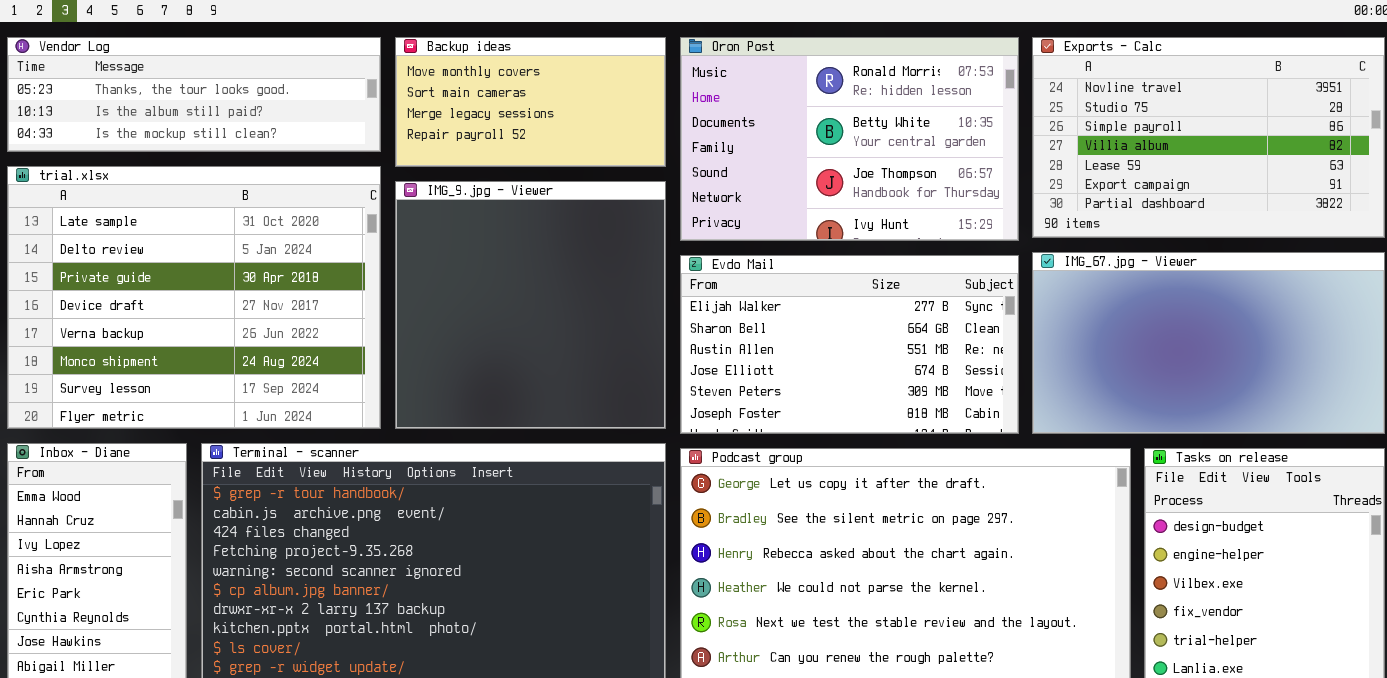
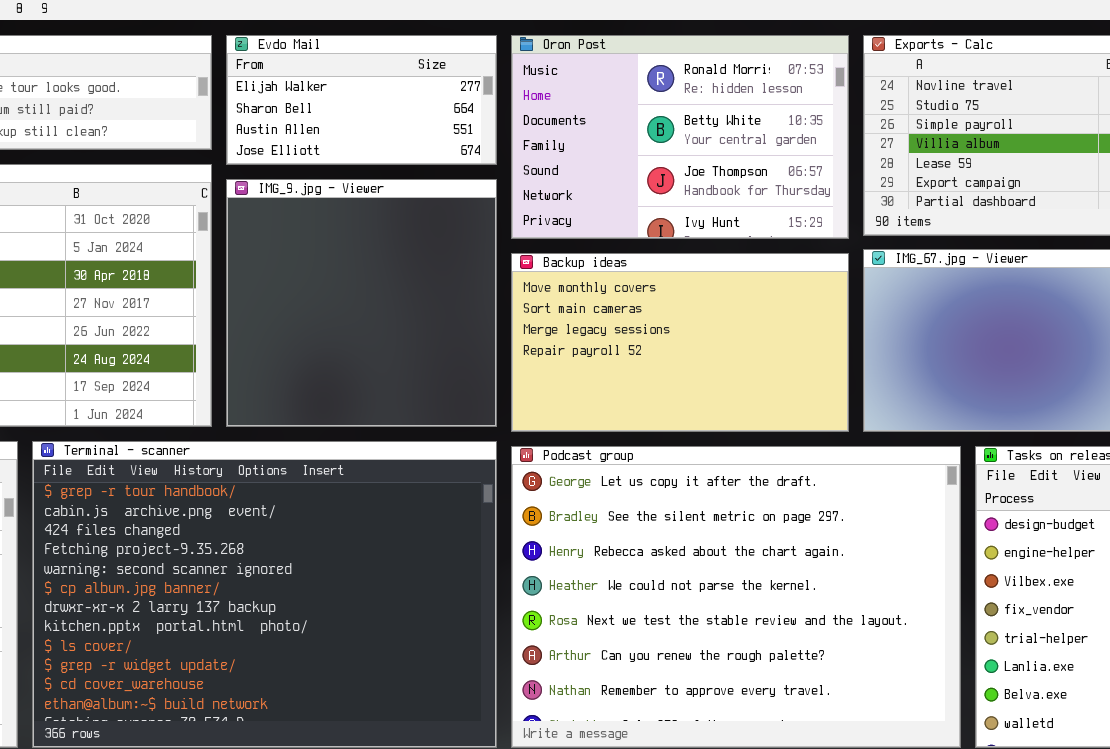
Backup ideas: [395,37,666,167] -> [511,253,849,432], moved, resized
Evdo Mail: [680,255,1019,434] -> [226,35,497,165], moved, resized

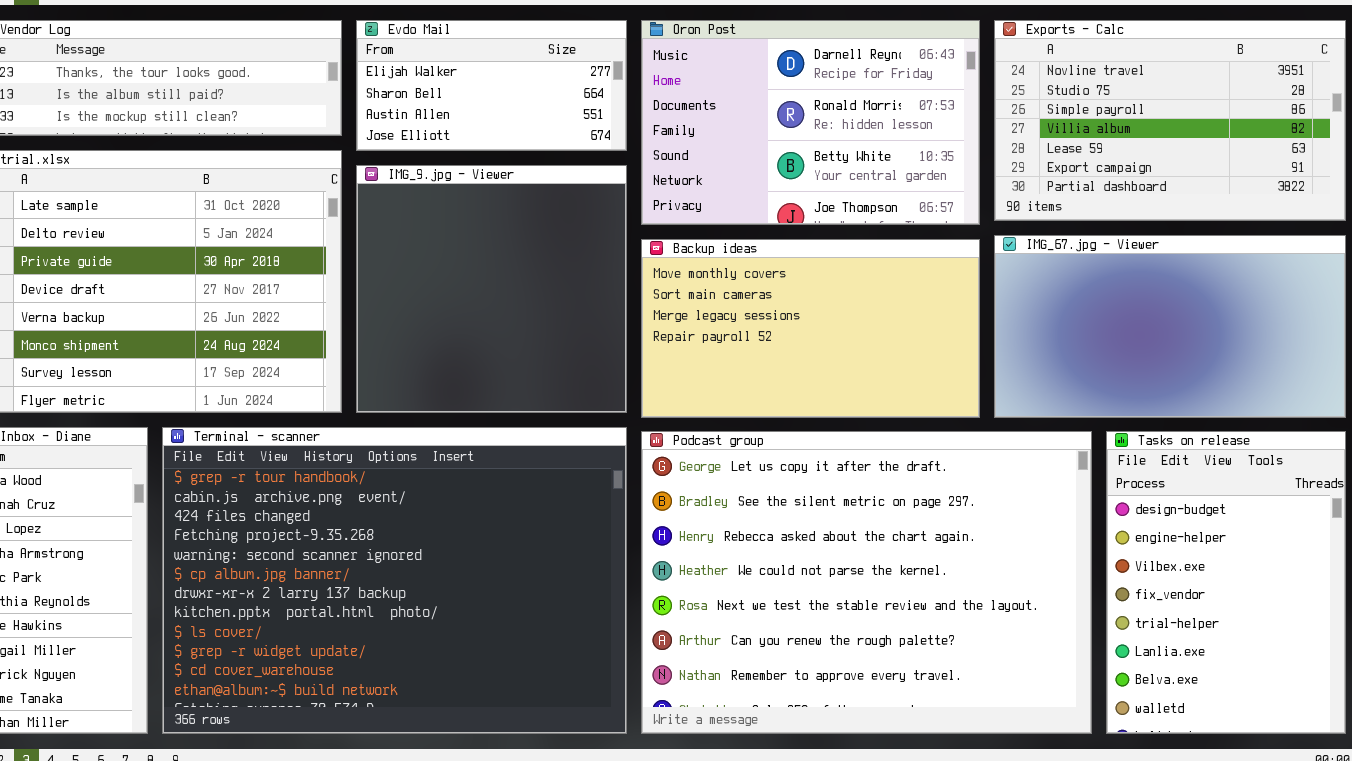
Oron Post: [511,35,849,239] -> [641,20,980,225], scrolled up 1 row

